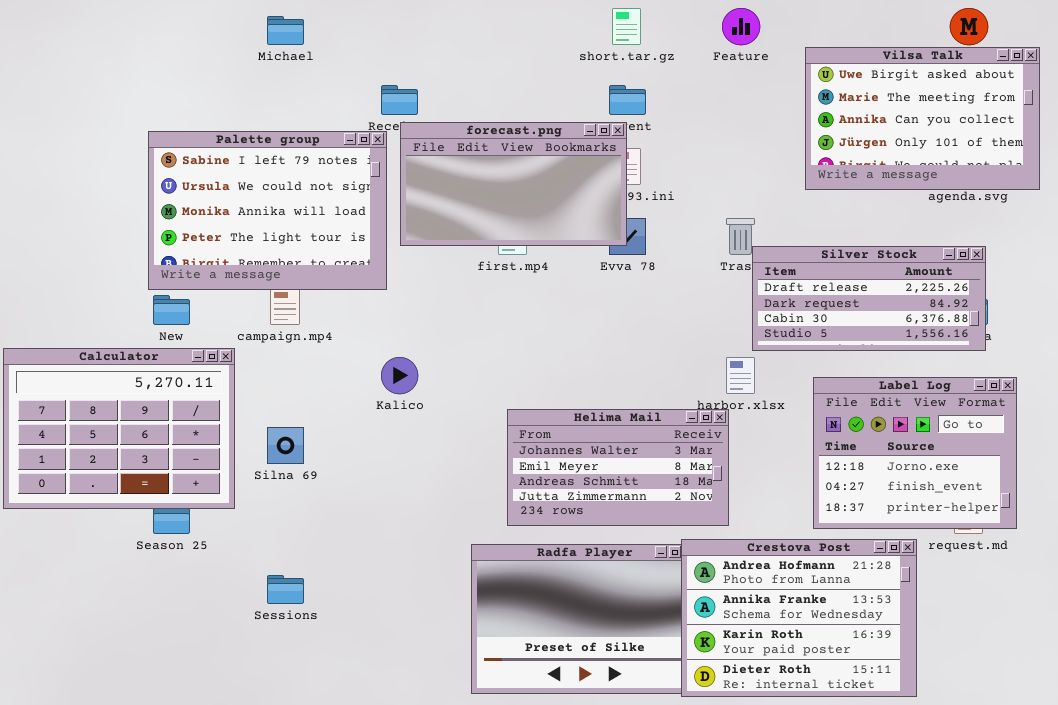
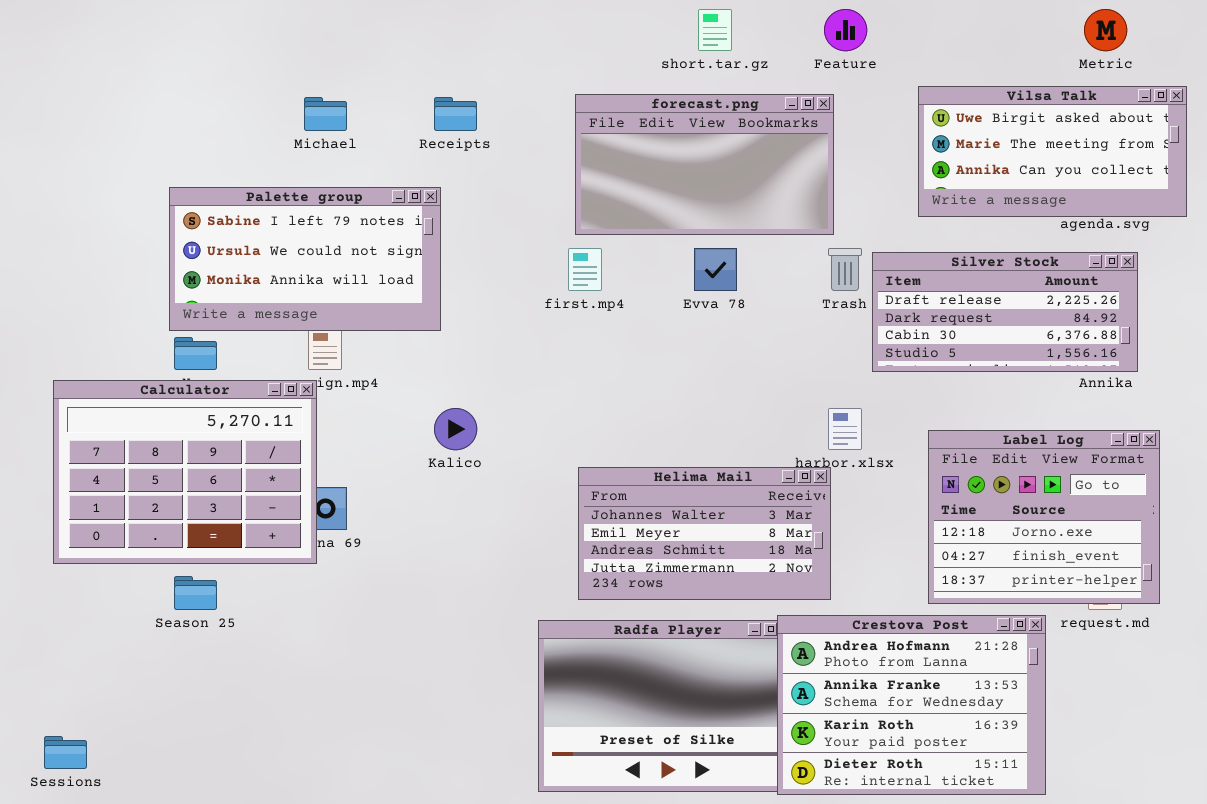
Michael: [267,16,304,45] -> [304,97,347,131], moved
Vilsa Talk: [805,47,1040,190] -> [918,86,1187,217], resized
forecast.png: [400,122,627,246] -> [575,94,834,235], moved
Palette group: [148,131,387,290] -> [169,187,441,331], resized
Silver Stock: [752,246,986,351] -> [872,252,1138,372], moved
Calculator: [3,348,235,509] -> [53,380,317,564], moved
Sessions: [267,575,304,604] -> [44,736,87,769], moved

